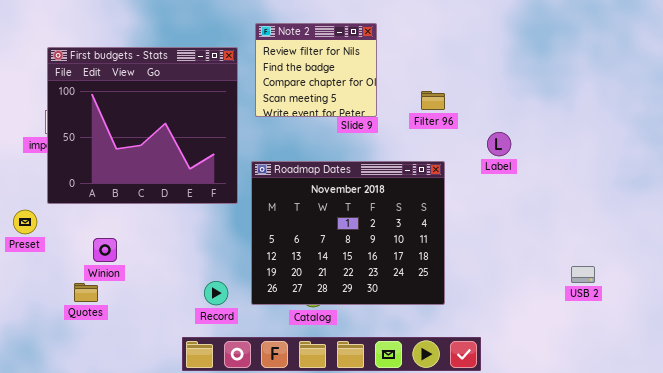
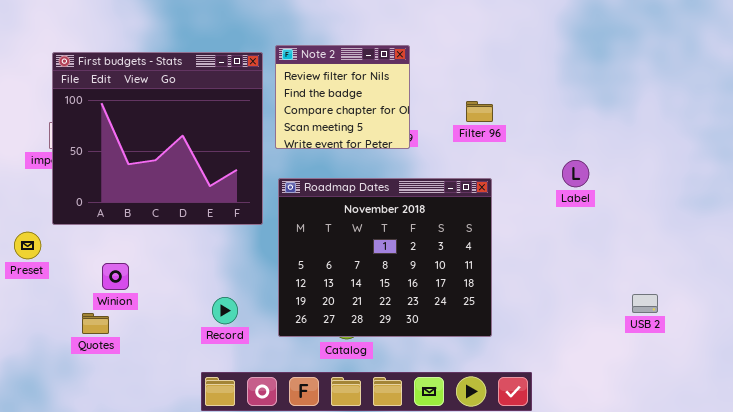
Note 2: [255,23,377,117] -> [275,45,410,149], moved
Label: [487,132,511,156] -> [562,160,589,187], moved
Record: [204,281,228,305] -> [212,297,238,324], moved

